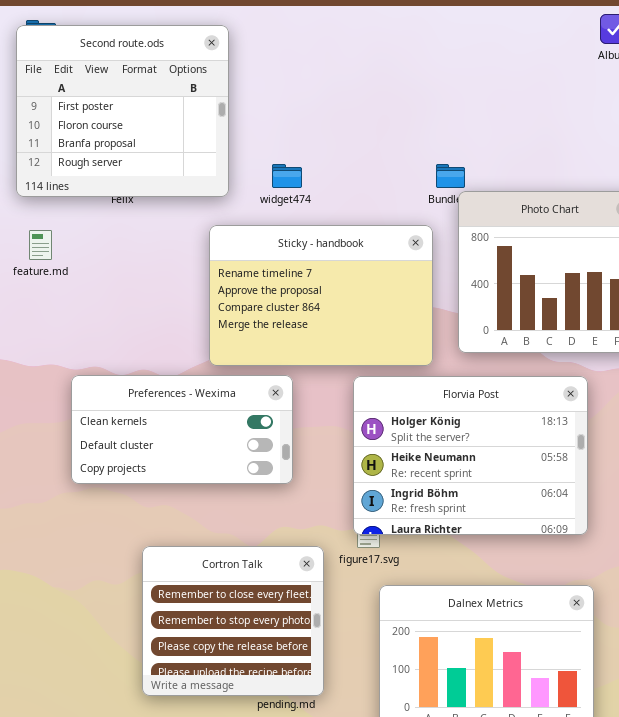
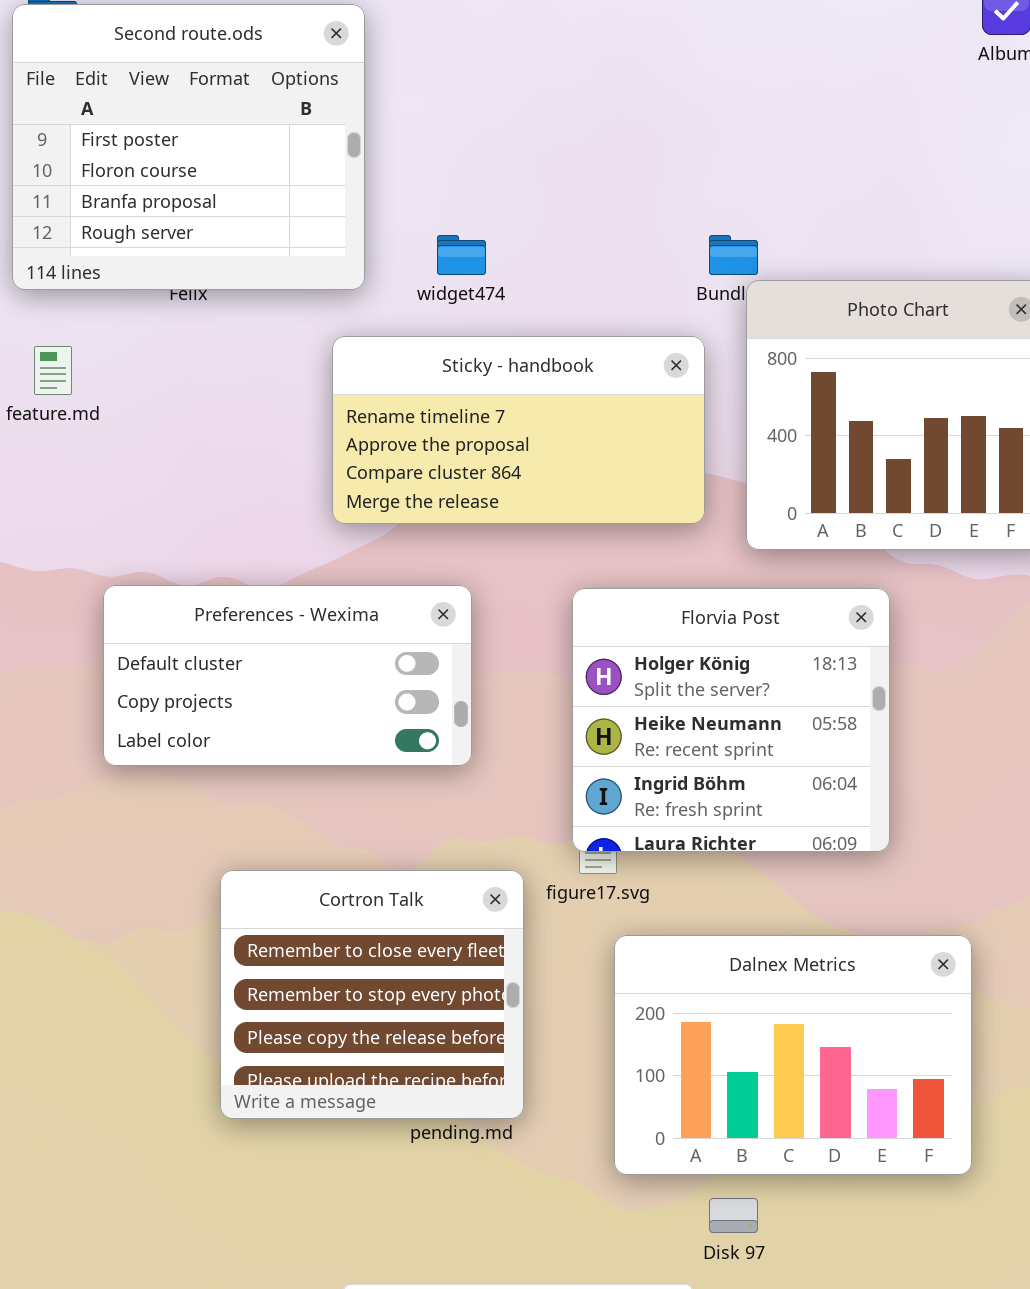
Sticky - handbook: [209,225,433,366] -> [332,336,705,524], resized
Preferences - Wexima: [71,375,293,484] -> [103,585,472,766], scrolled down 1 row
Florvia Post: [353,376,588,535] -> [572,588,890,852], resized

